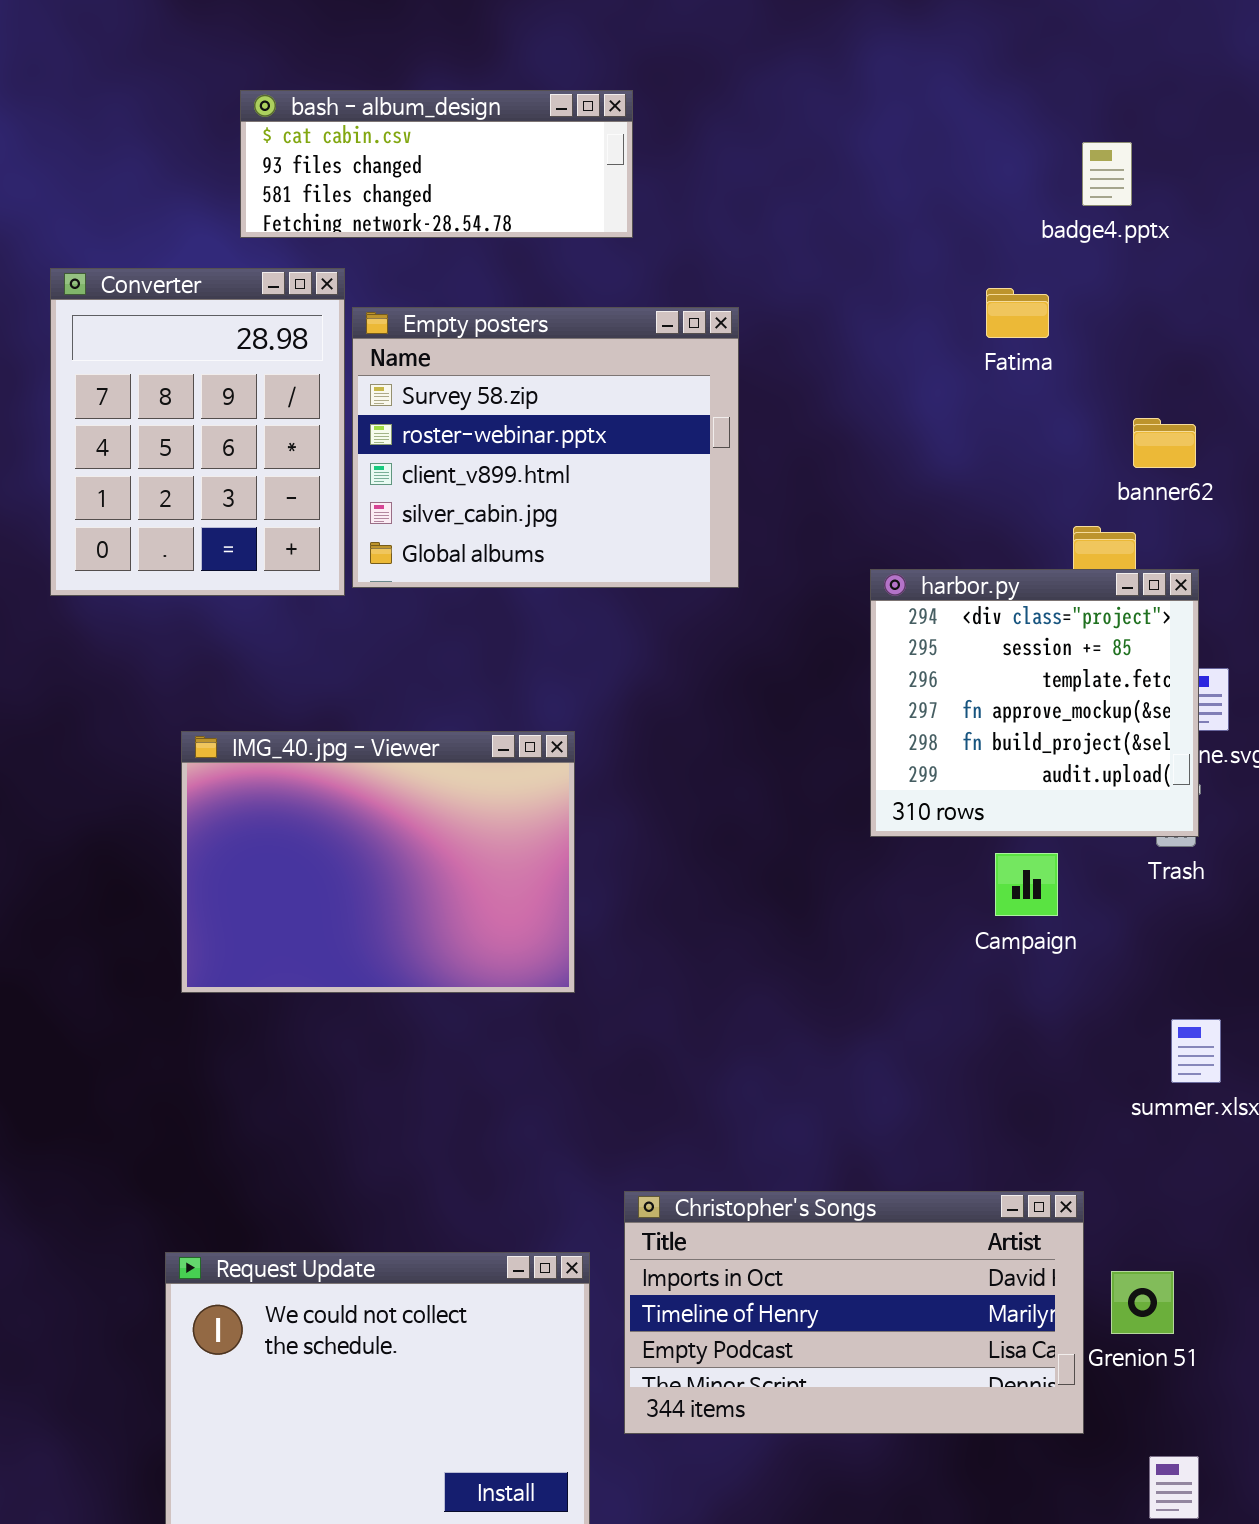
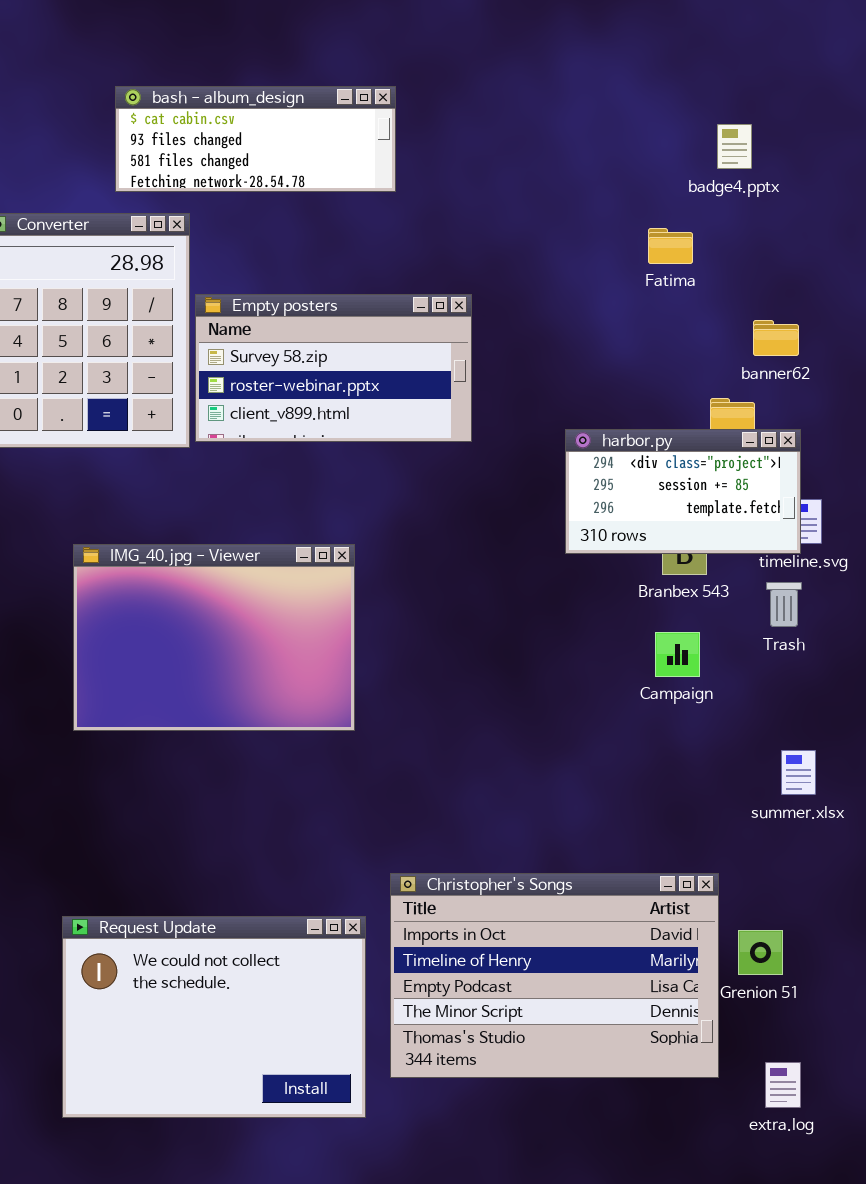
Empty posters: [352,307,739,588] -> [195,294,472,442], resized
harbor.py: [870,569,1199,837] -> [565,429,801,554], resized
Christopher's Songs: [624,1191,1084,1434] -> [390,873,719,1078], resized

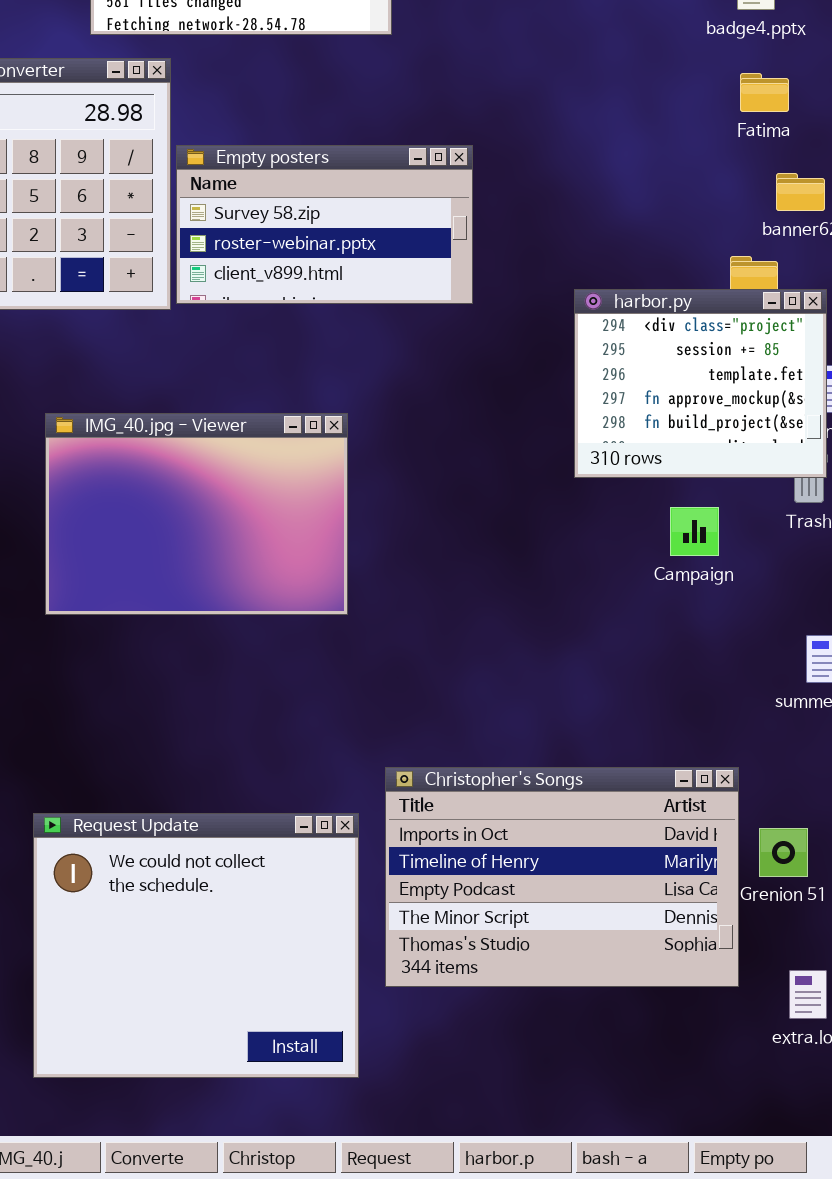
Fatima: [648,228,693,264] -> [740,73,789,112], moved
harbor.py: [565,429,801,554] -> [574,289,827,478], resized
Request Update: [62,916,366,1118] -> [33,813,359,1078], resized

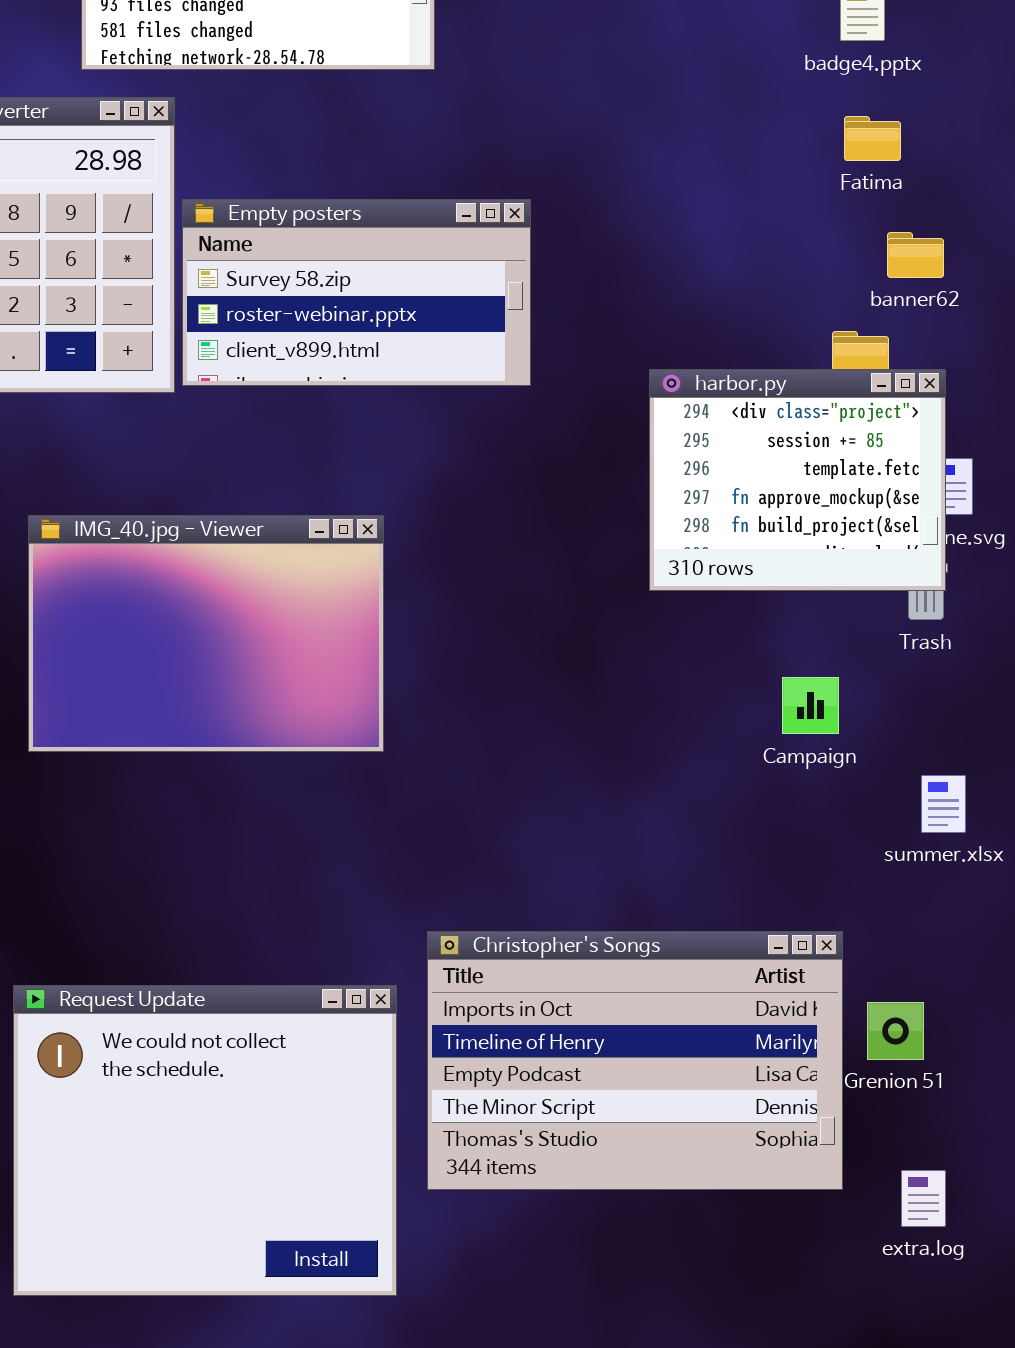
Campaign: [670,507,719,556] -> [782,677,839,734], moved

